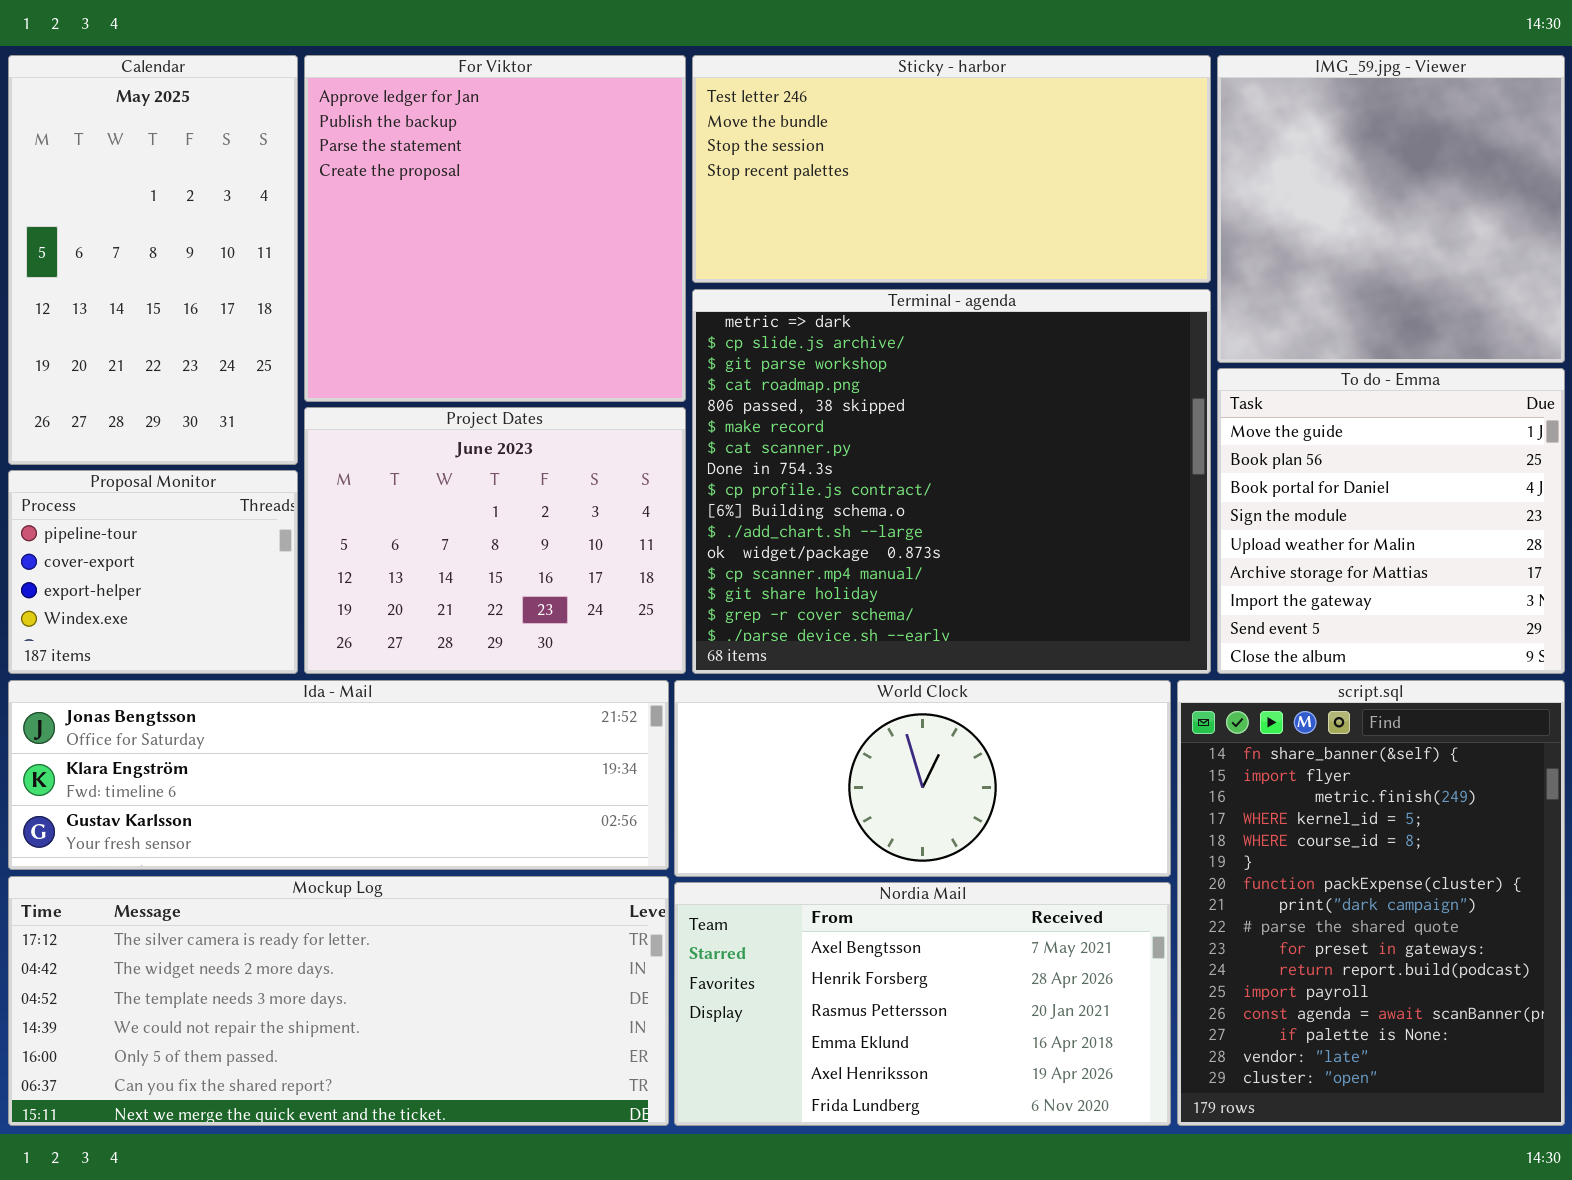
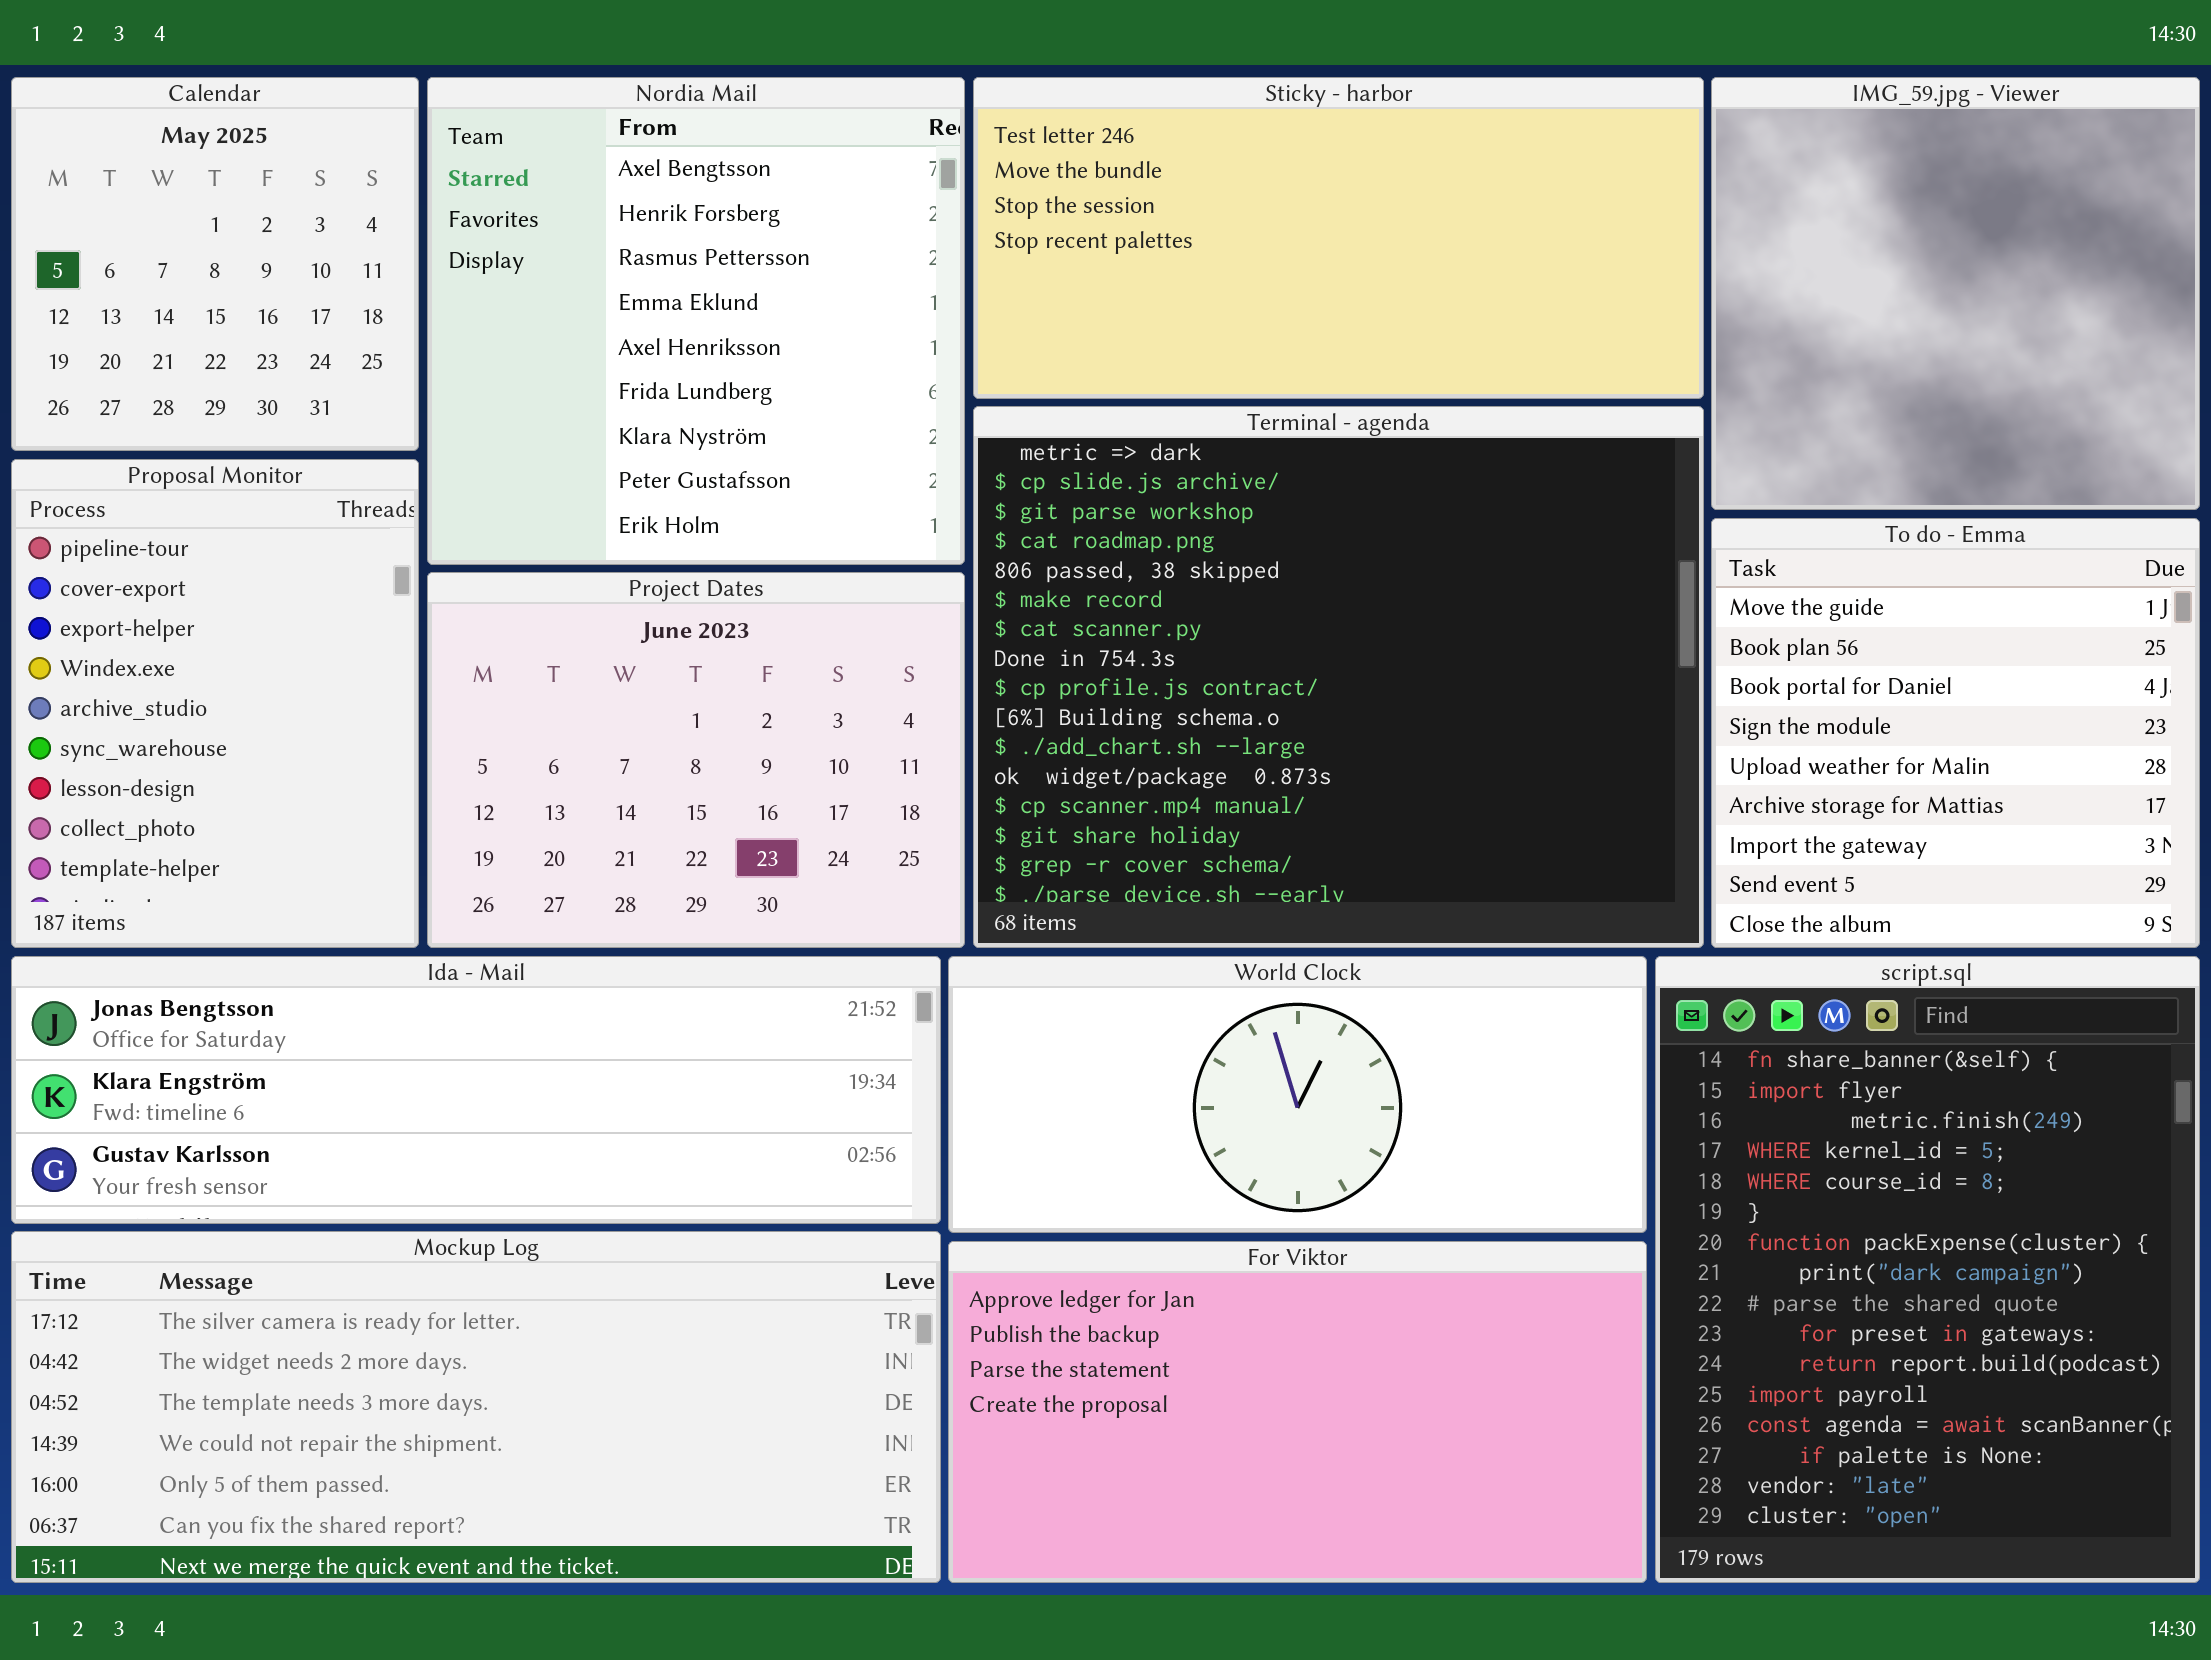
Calendar: [8,55,298,465] -> [11,77,419,451], resized
For Viktor: [304,55,686,402] -> [948,1241,1647,1583], moved, resized
Proposal Monitor: [8,470,298,674] -> [11,459,419,948], resized
Nordia Mail: [674,882,1171,1126] -> [427,77,965,565], moved, resized

